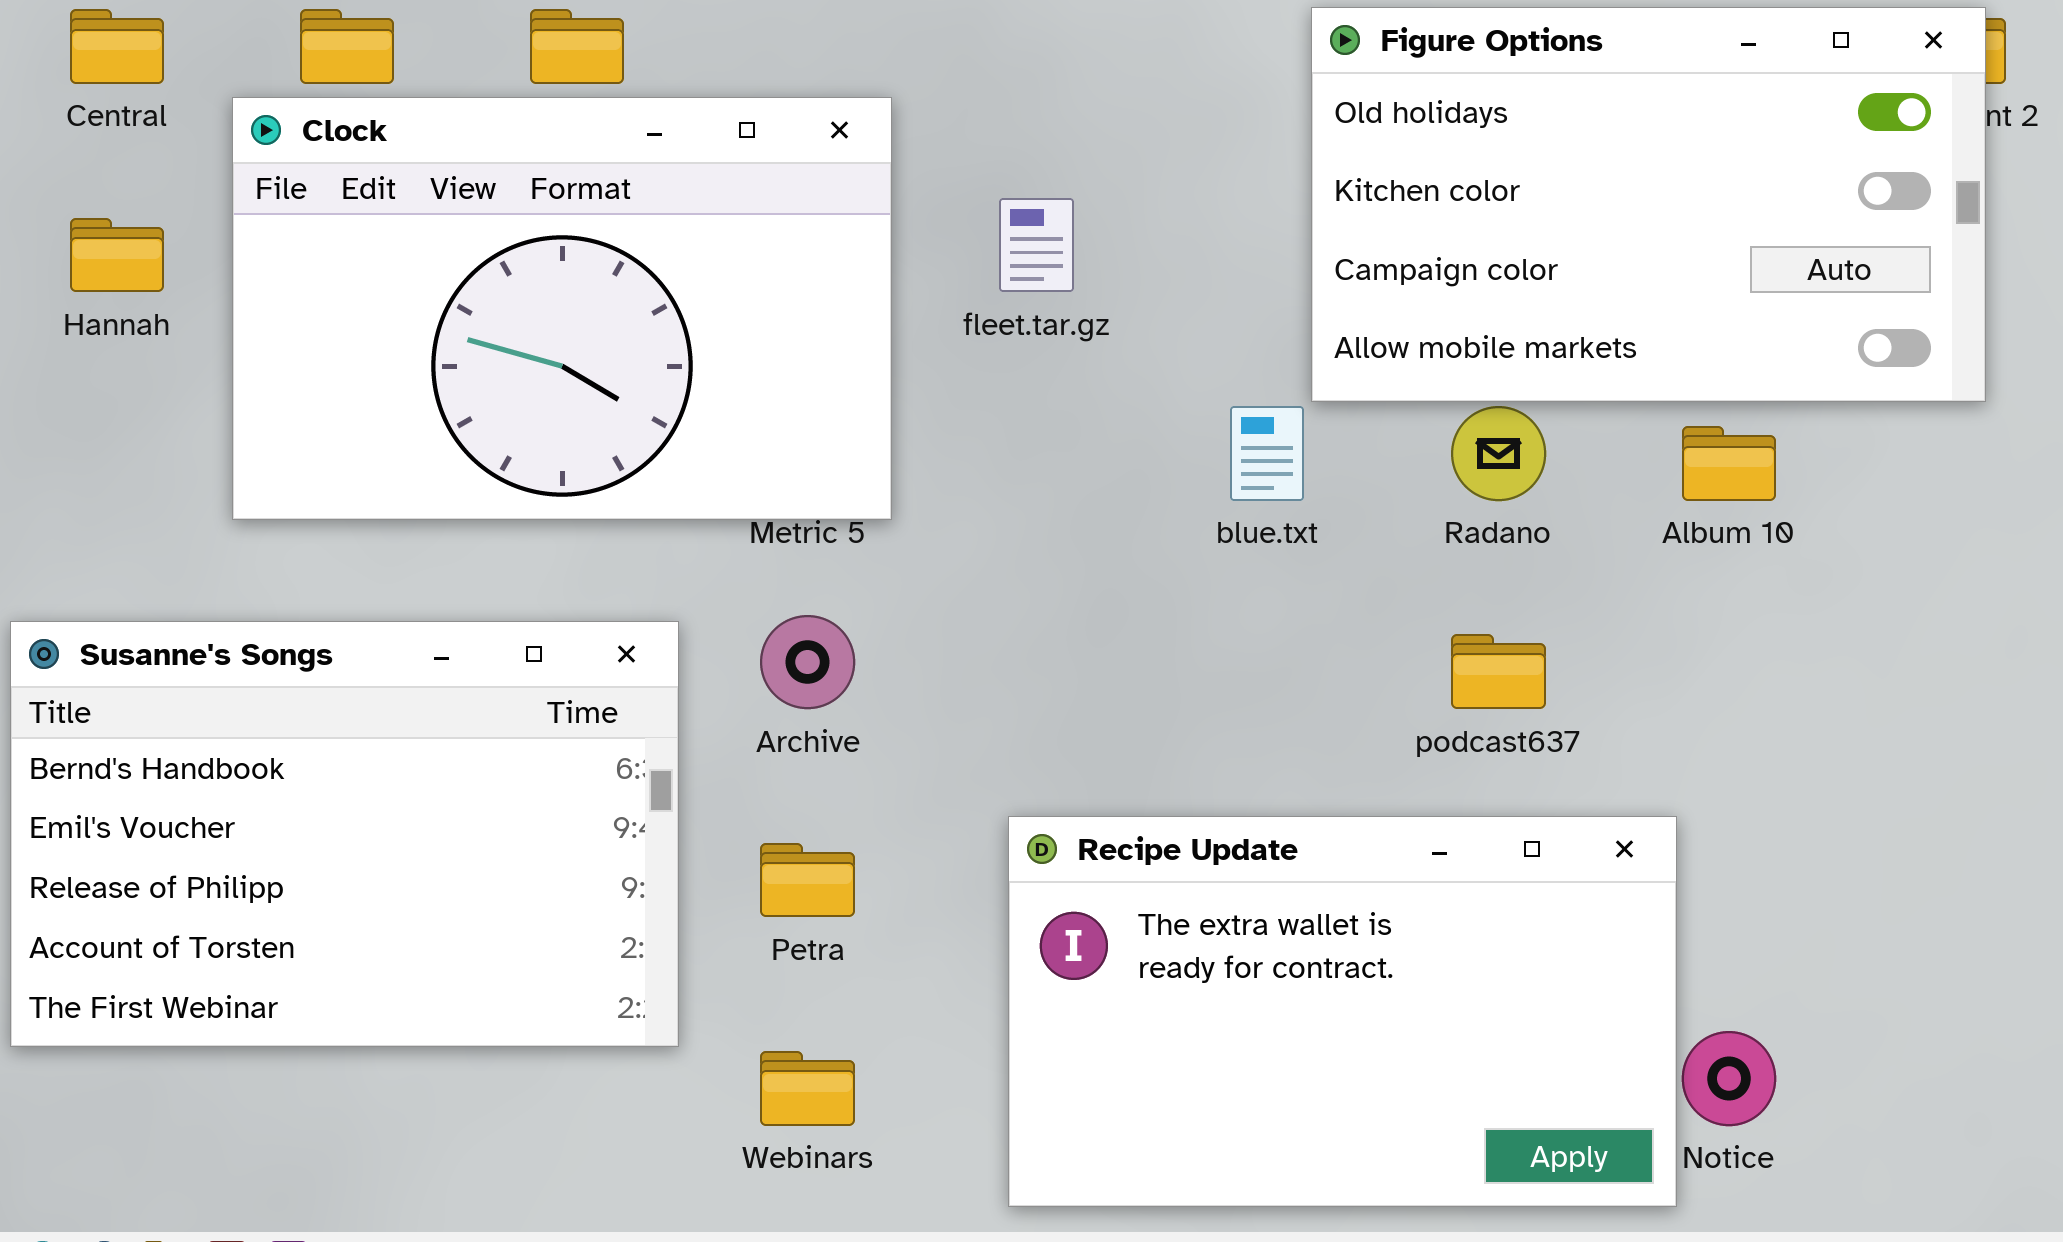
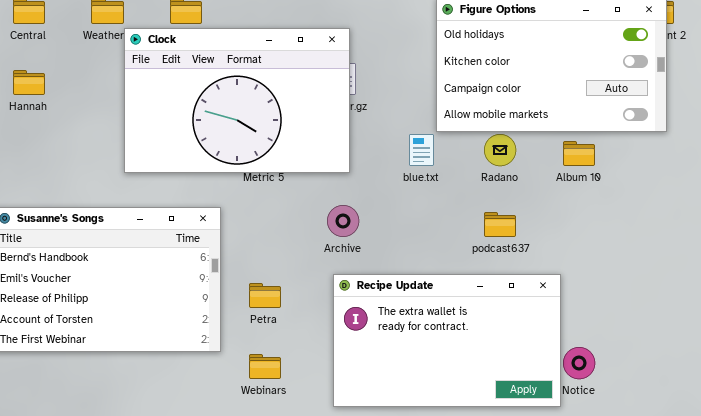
Clock: [232,97,892,520] -> [124,28,350,173], moved
Archive: [760,615,855,709] -> [327,205,359,237], moved

